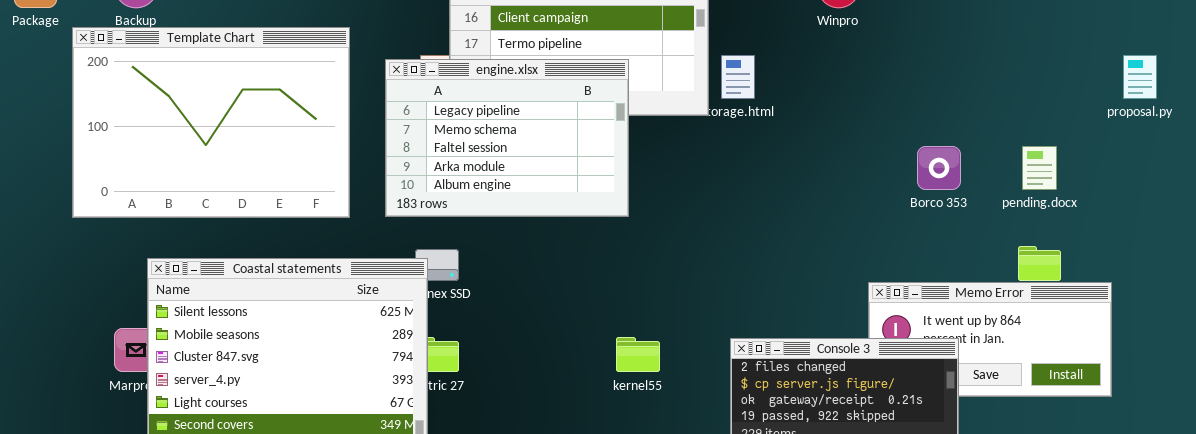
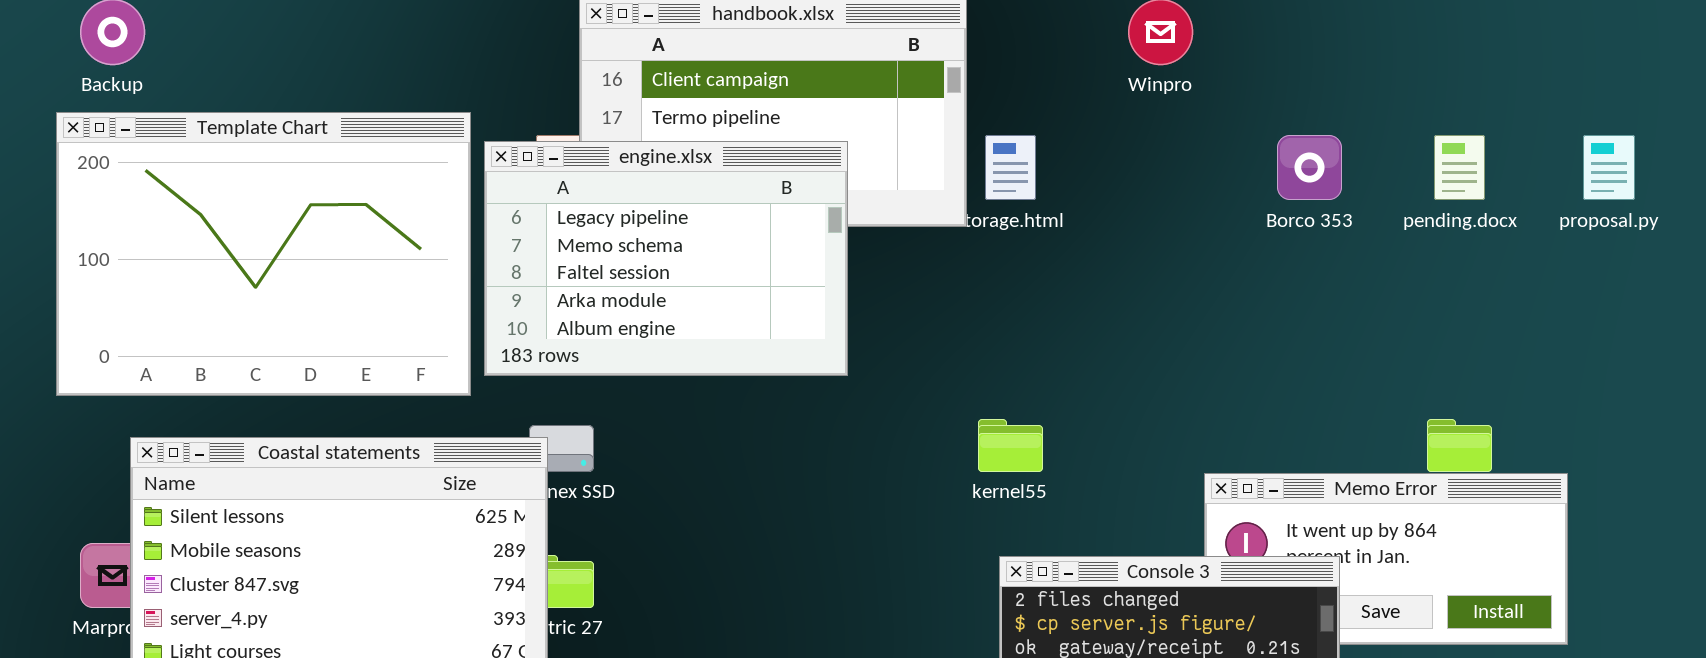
Template Chart: [72,27,350,218] -> [56,112,471,396], moved
Borco 353: [917,146,961,190] -> [1277,135,1342,200], moved
pending.docx: [1022,146,1057,190] -> [1434,135,1485,200], moved
kernel55: [616,337,660,372] -> [978,419,1043,472], moved

